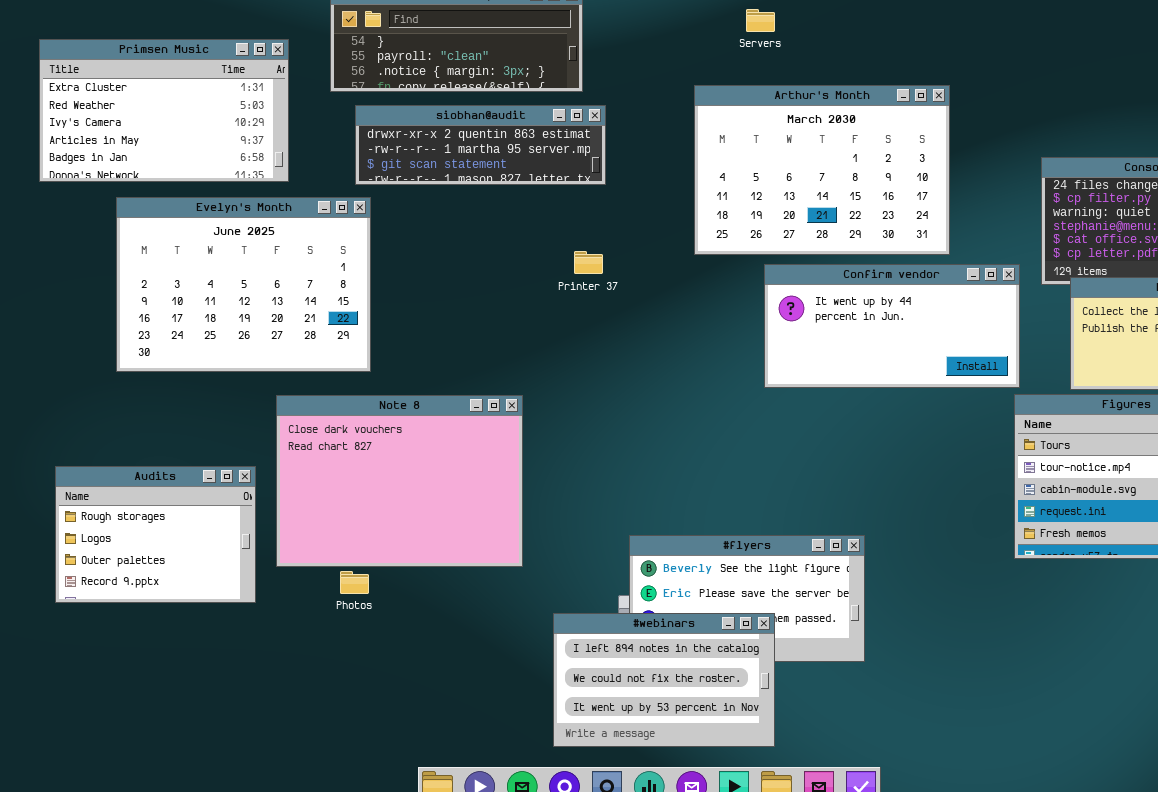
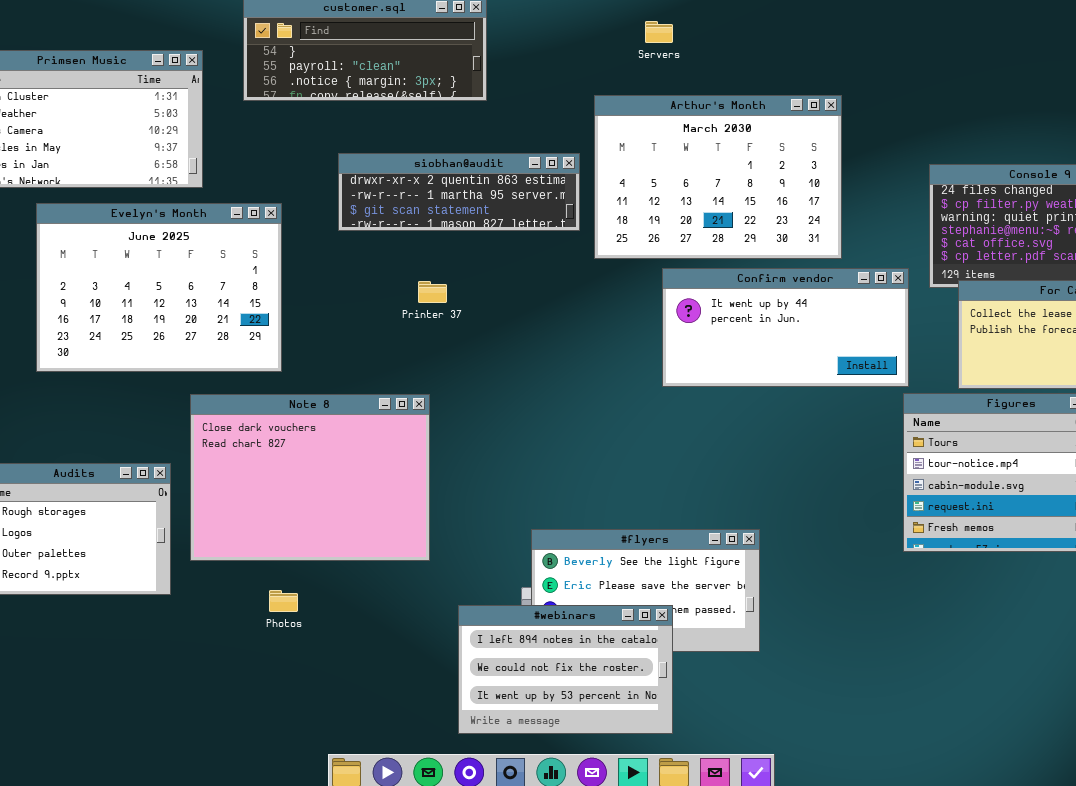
siobhan@audit: [355,105,606,185] -> [338,153,580,231], moved
Printer 37: [574,251,603,274] -> [418,281,447,303], moved
Photos: [340,571,369,594] -> [269,590,298,612], moved

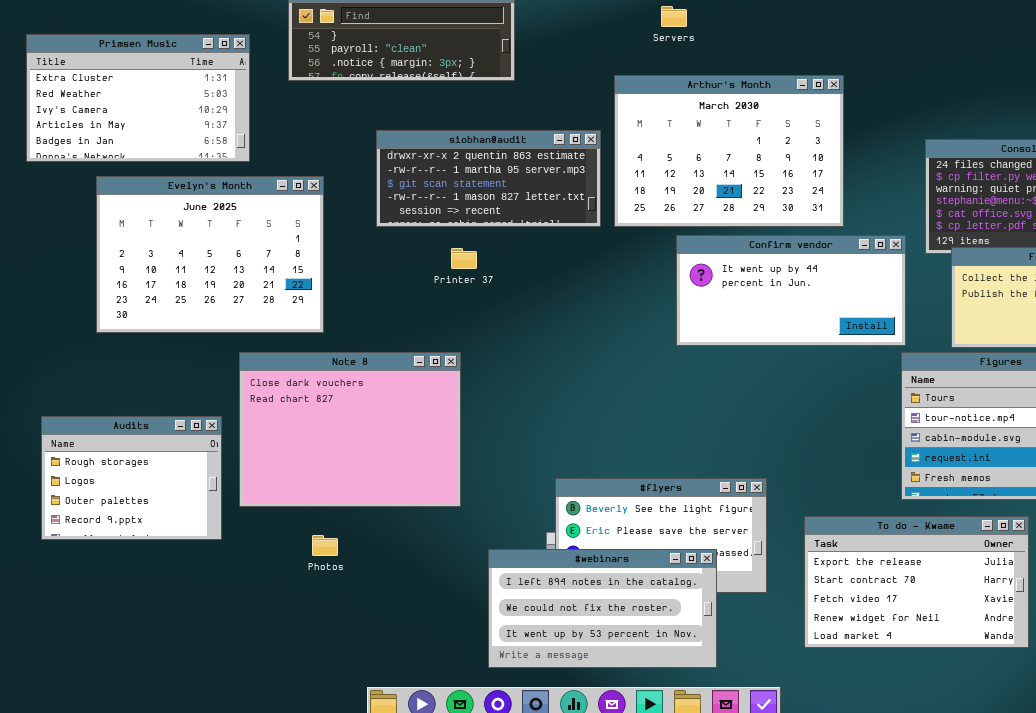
siobhan@audit: [338,153,580,231] -> [376,130,601,227], resized
To do - Kwame: none -> [804,516,1029,648], opened
#webinars: [458,605,673,734] -> [488,549,717,668], resized

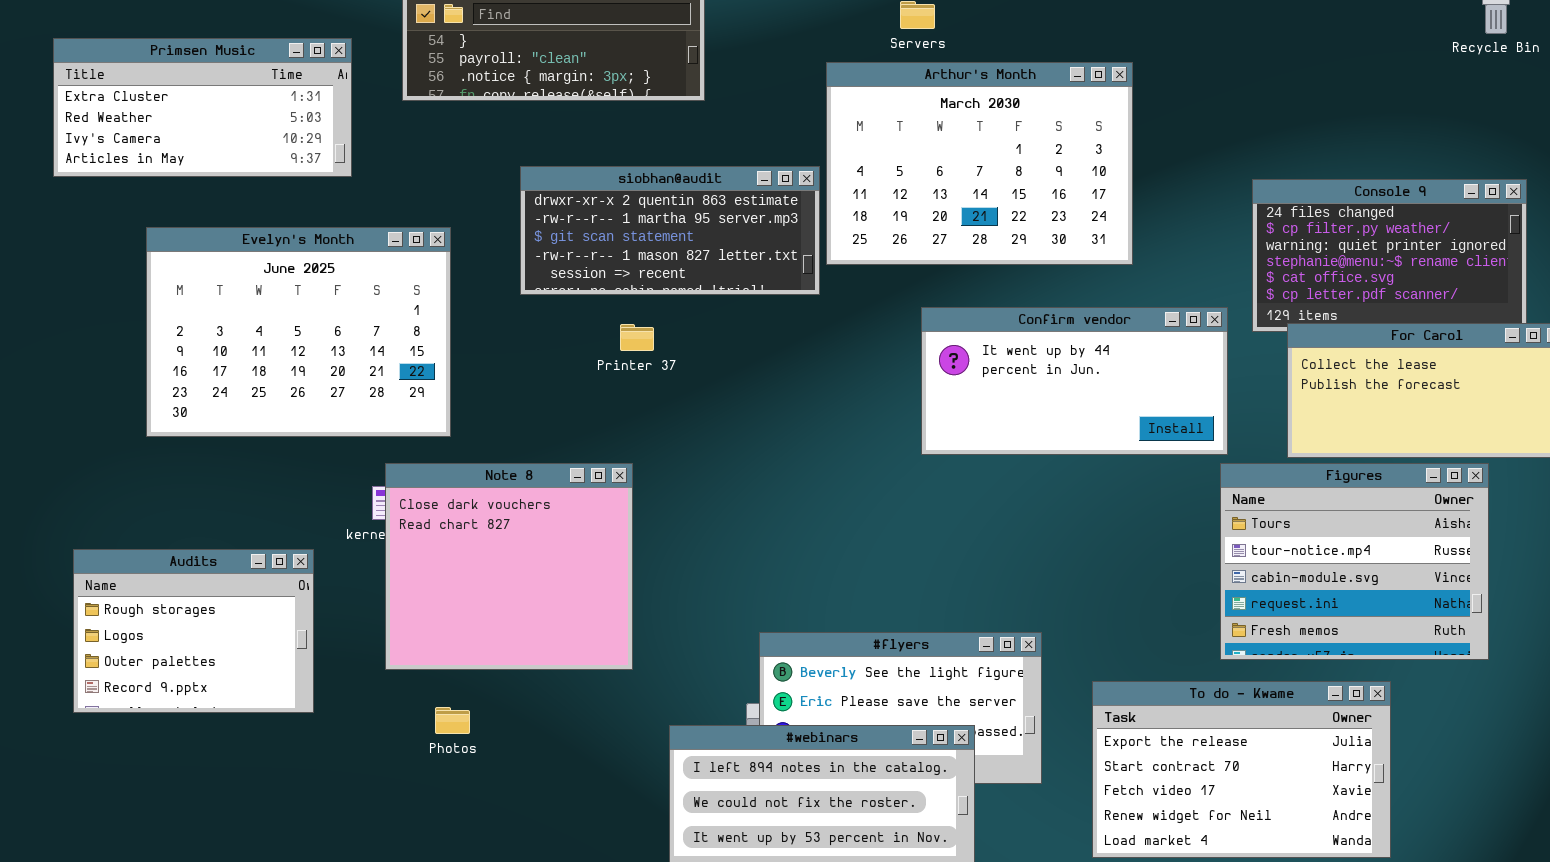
Primsen Music: [26,34,250,162] -> [53,38,352,177], resized
Arthur's Month: [614,75,844,227] -> [826,62,1133,265], moved
Note 8: [239,352,461,507] -> [385,463,633,670], resized

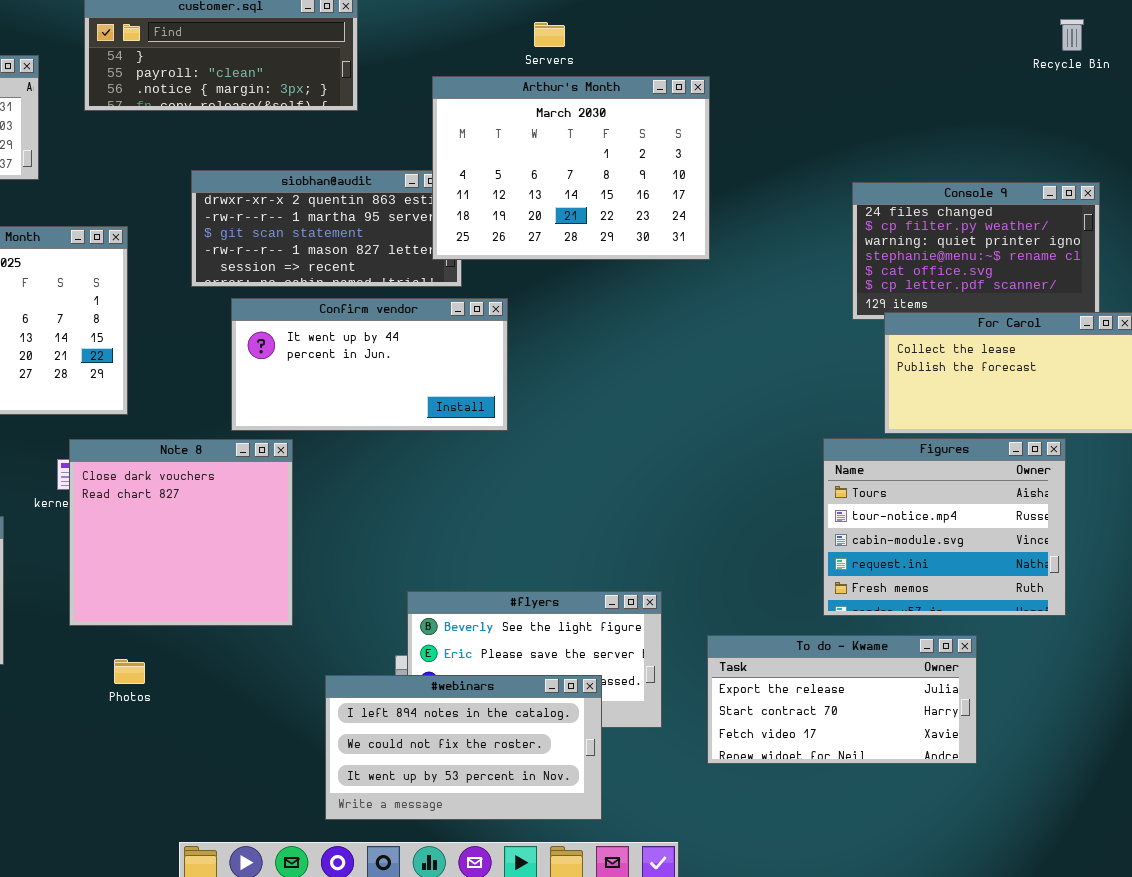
Arthur's Month: [826,62,1133,265] -> [432,76,710,260], moved
Confirm vendor: [921,307,1228,455] -> [231,298,508,431], moved
To do - Kwame: [1092,681,1391,858] -> [707,635,977,764], resized

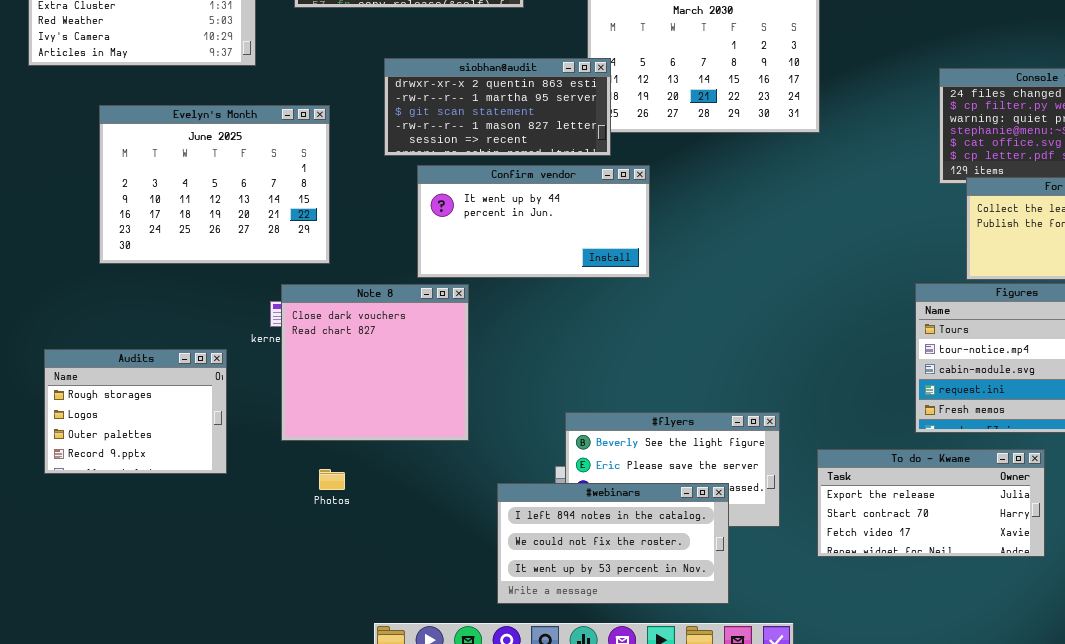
siobhan@audit: [191,170,462,287] -> [384,58,611,156], raised

